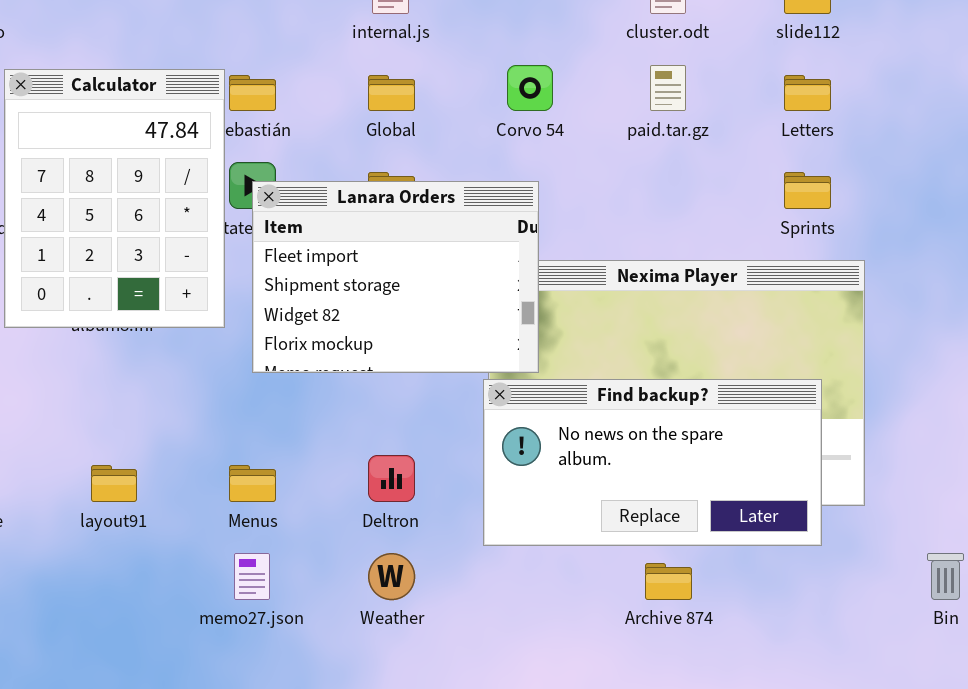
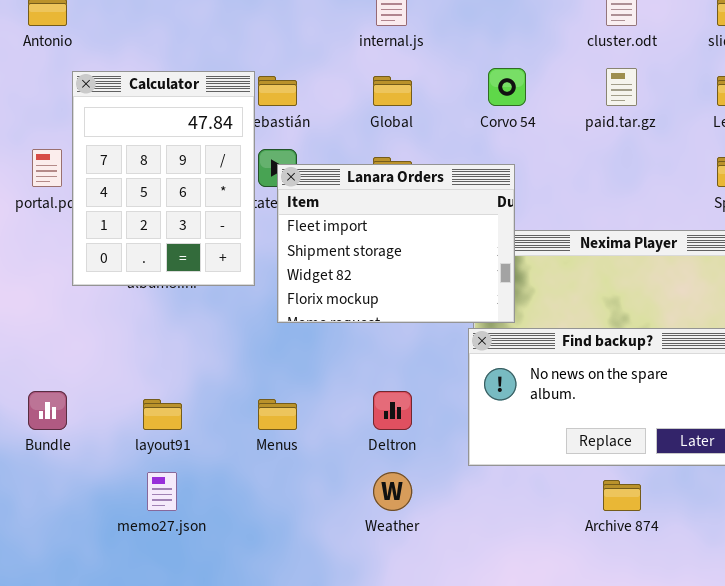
memo27.json: [234,553,270,600] -> [147,472,177,511], moved

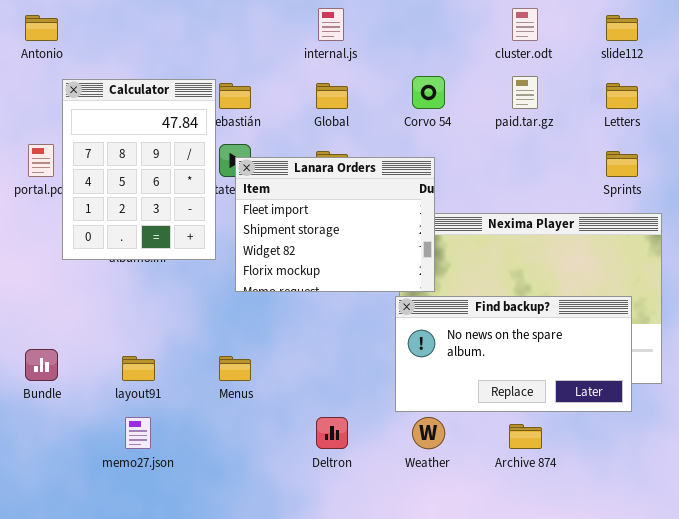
Deltron: [373,391,412,430] -> [316,417,348,449], moved
Weather: [373,472,412,511] -> [412,417,445,449], moved

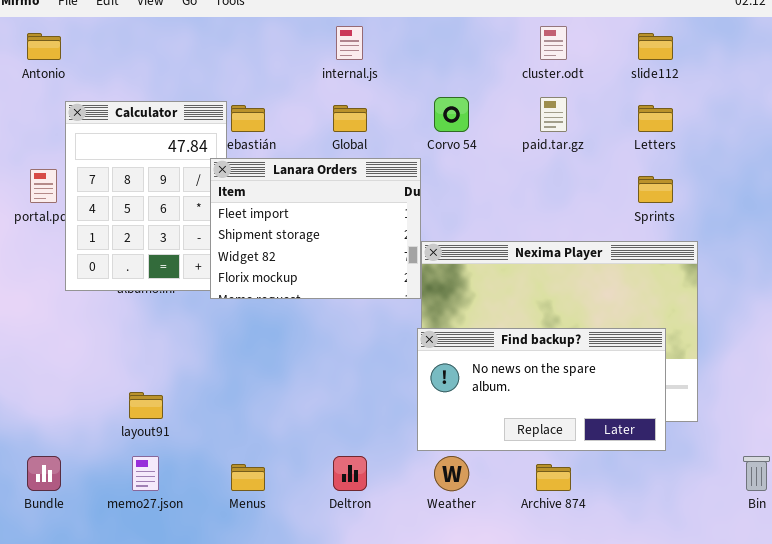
Lanara Orders: [235,157,435,292] -> [210,158,421,299], moved
Bundle: [25,349,58,381] -> [27,456,61,491], moved
Menus: [219,356,251,381] -> [231,464,265,491], moved

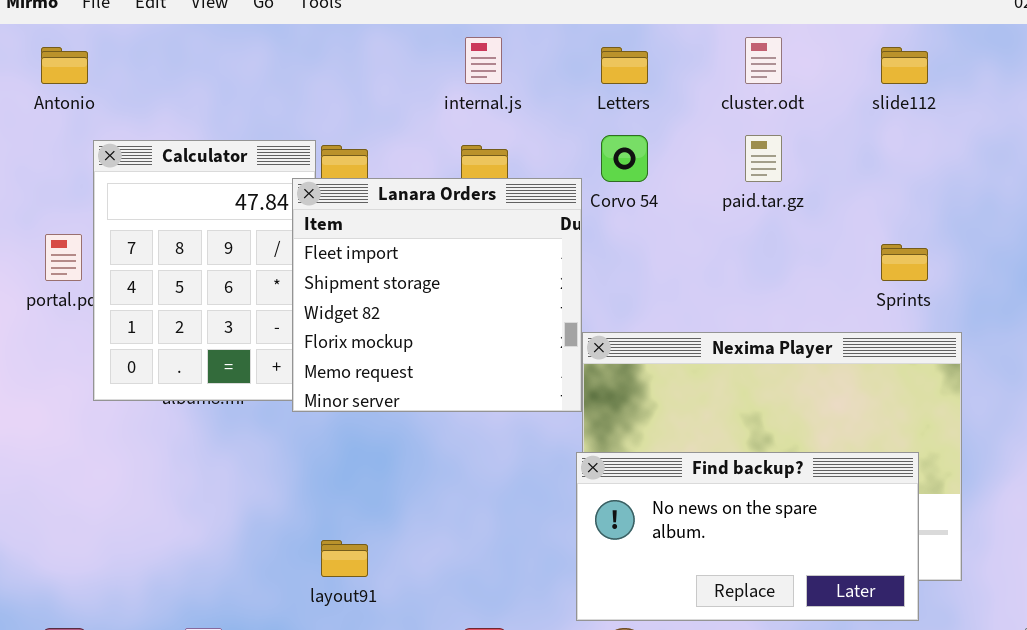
Letters: [638,105,673,132] -> [601,47,648,84], moved
Lanara Orders: [210,158,421,299] -> [292,178,582,412], resized
layout91: [129,392,163,419] -> [321,540,368,577], moved

